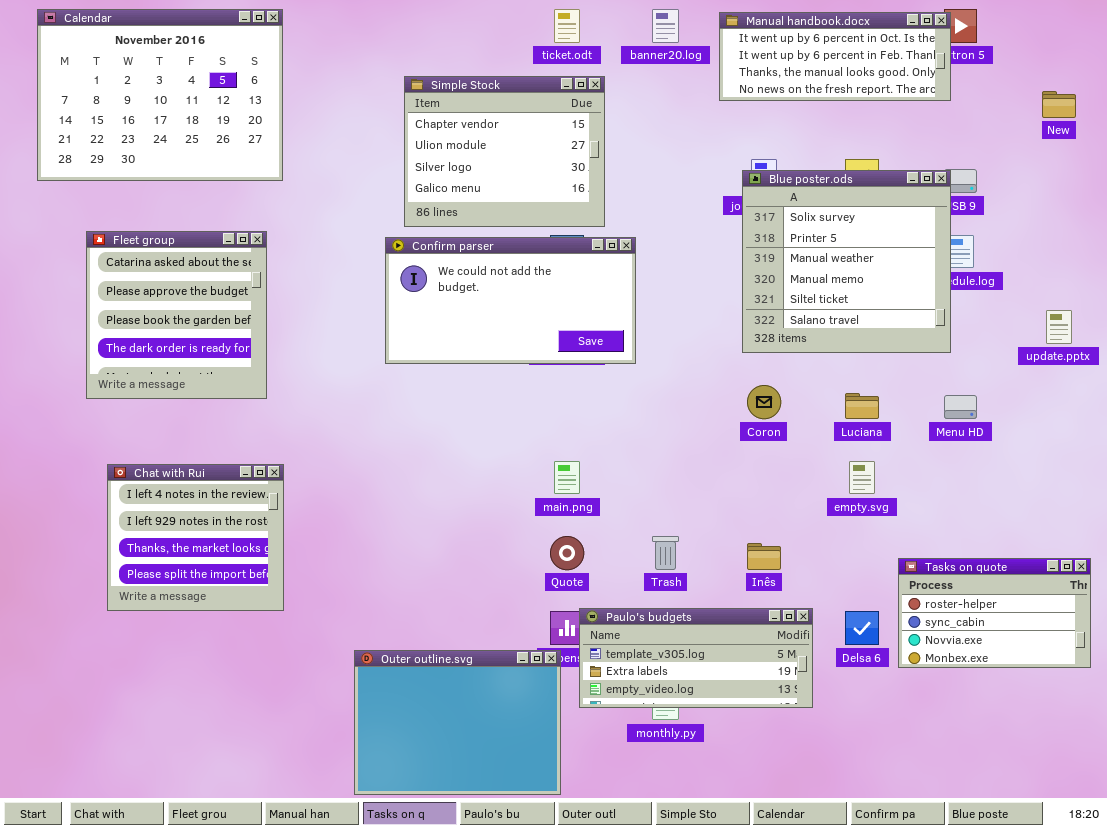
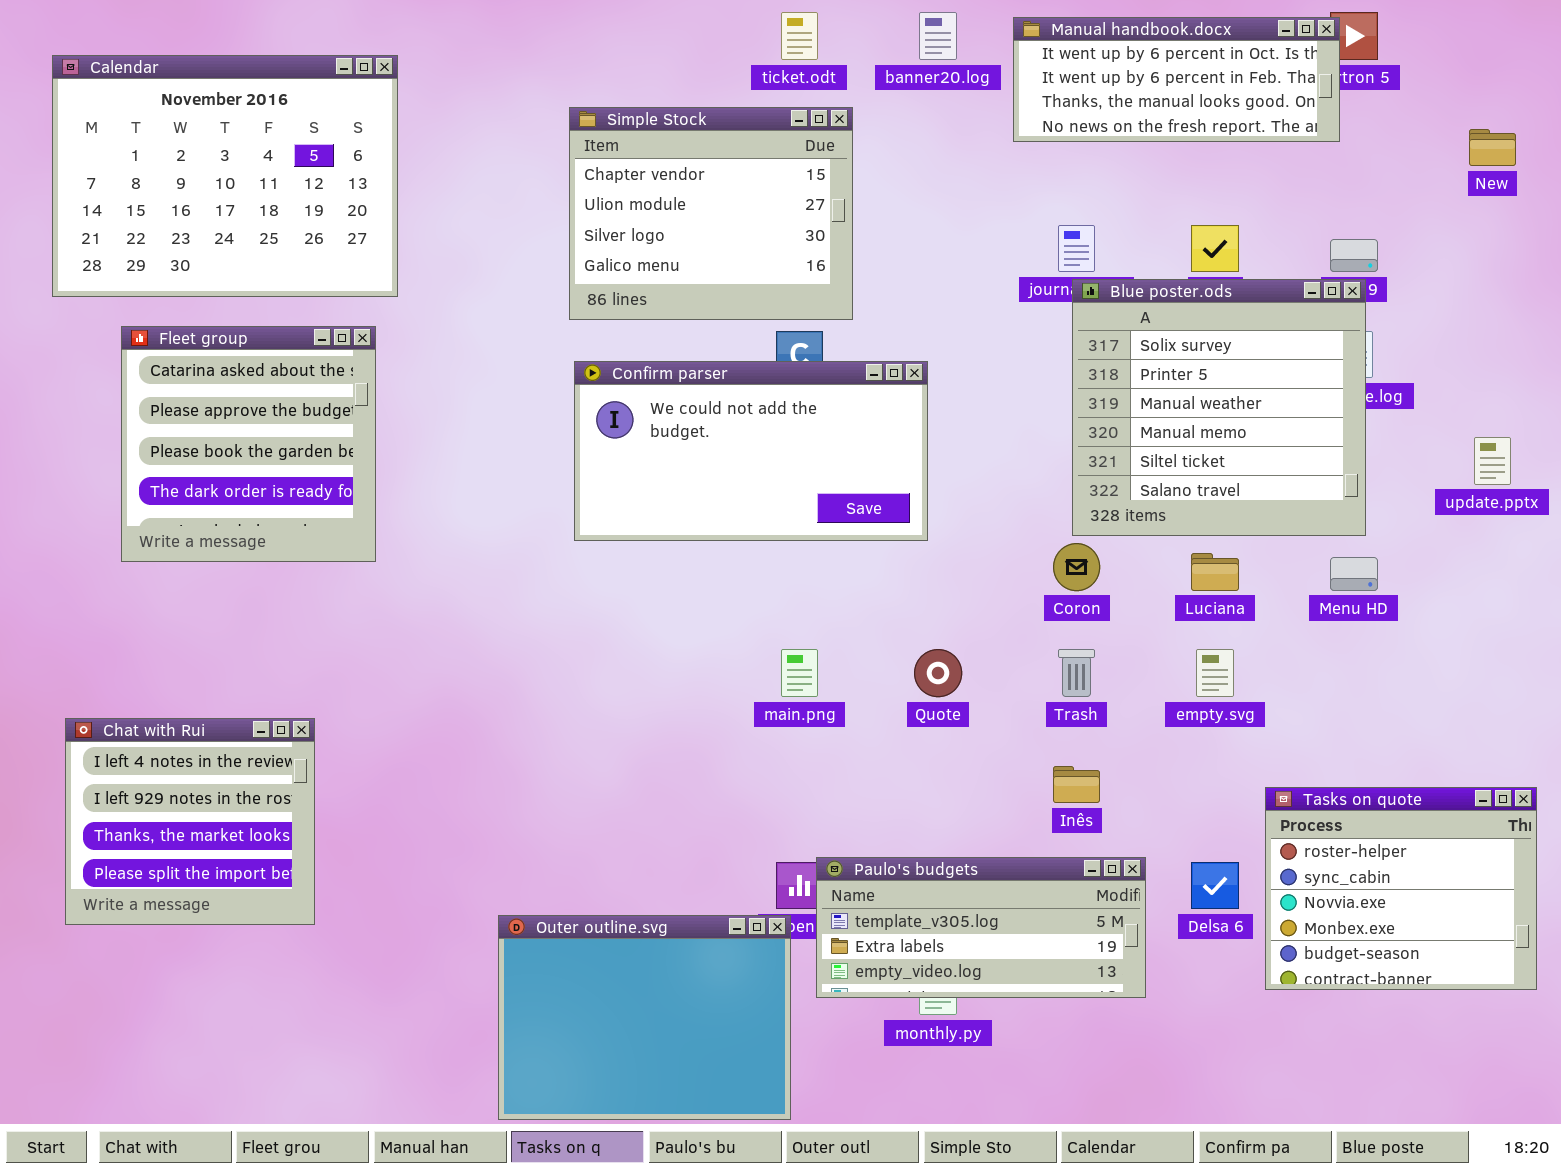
Calendar: [37,9,283,181] -> [52,55,398,297], moved
Blue poster.ods: [742,170,951,353] -> [1072,279,1366,536], moved
Confirm parser: [385,237,636,364] -> [574,361,928,541], moved
Chat with Rui: [107,464,284,611] -> [65,718,315,925], moved
Quote: [550,536,584,570] -> [914,649,962,697], moved
Trash: [652,536,679,570] -> [1058,649,1095,697], moved
Tasks on quote: [898,558,1091,668] -> [1265,787,1537,990], resized

